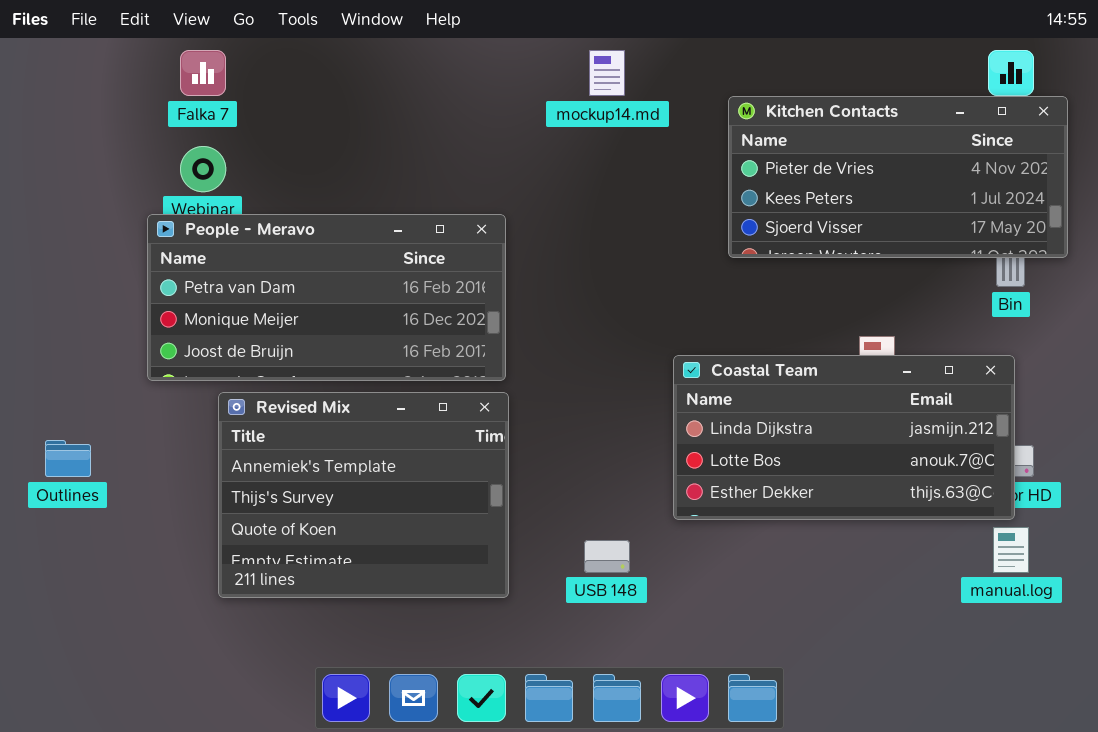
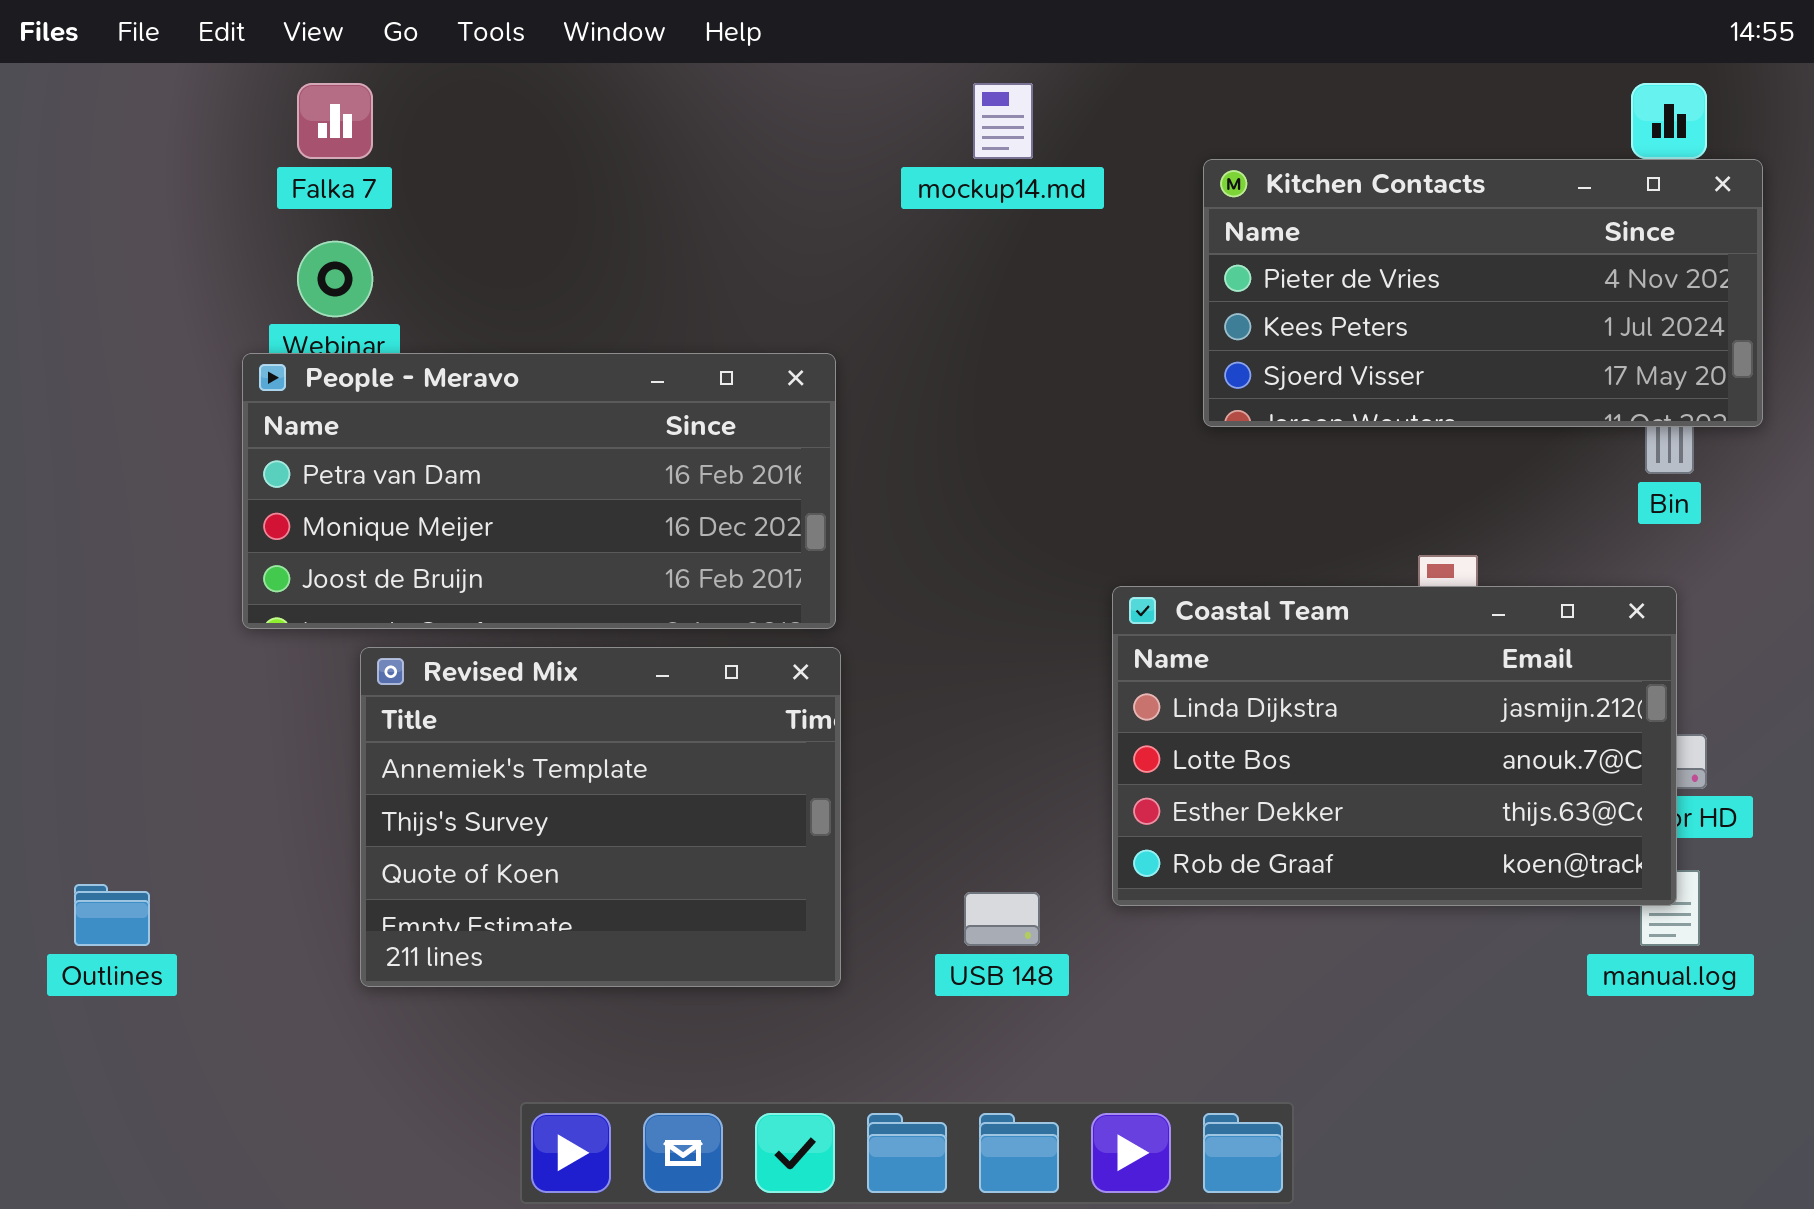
Coastal Team: [673,355,1015,520] -> [1112,586,1677,906], resized
Outlines: [45,440,91,477] -> [74,884,150,946], moved

